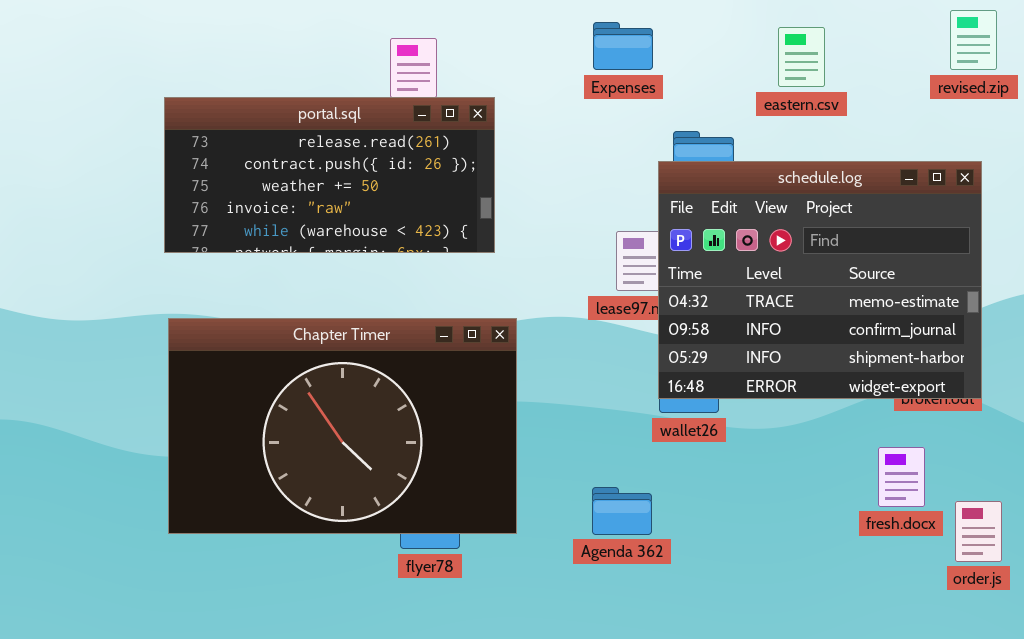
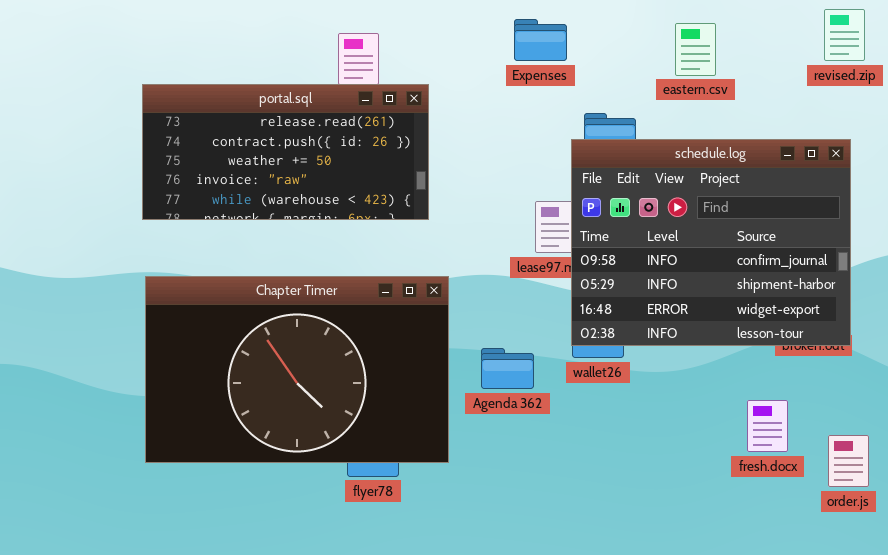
schedule.log: [658,161,982,399] -> [571,139,851,346], scrolled down 1 row
fresh.docx: [878,447,925,507] -> [747,400,788,452], moved
Agenda 362: [592,487,652,535] -> [481,348,534,389], moved

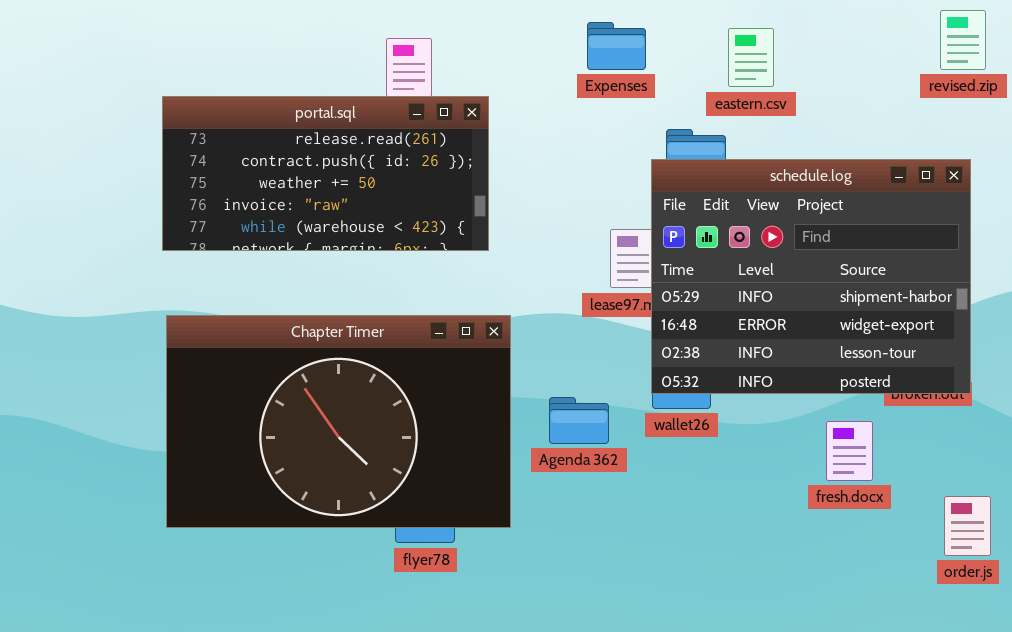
eastern.csv: [675,23,716,76] -> [728,28,774,87], moved
schedule.log: [571,139,851,346] -> [651,159,971,394], scrolled down 1 row
fresh.docx: [747,400,788,452] -> [826,421,873,481], moved

